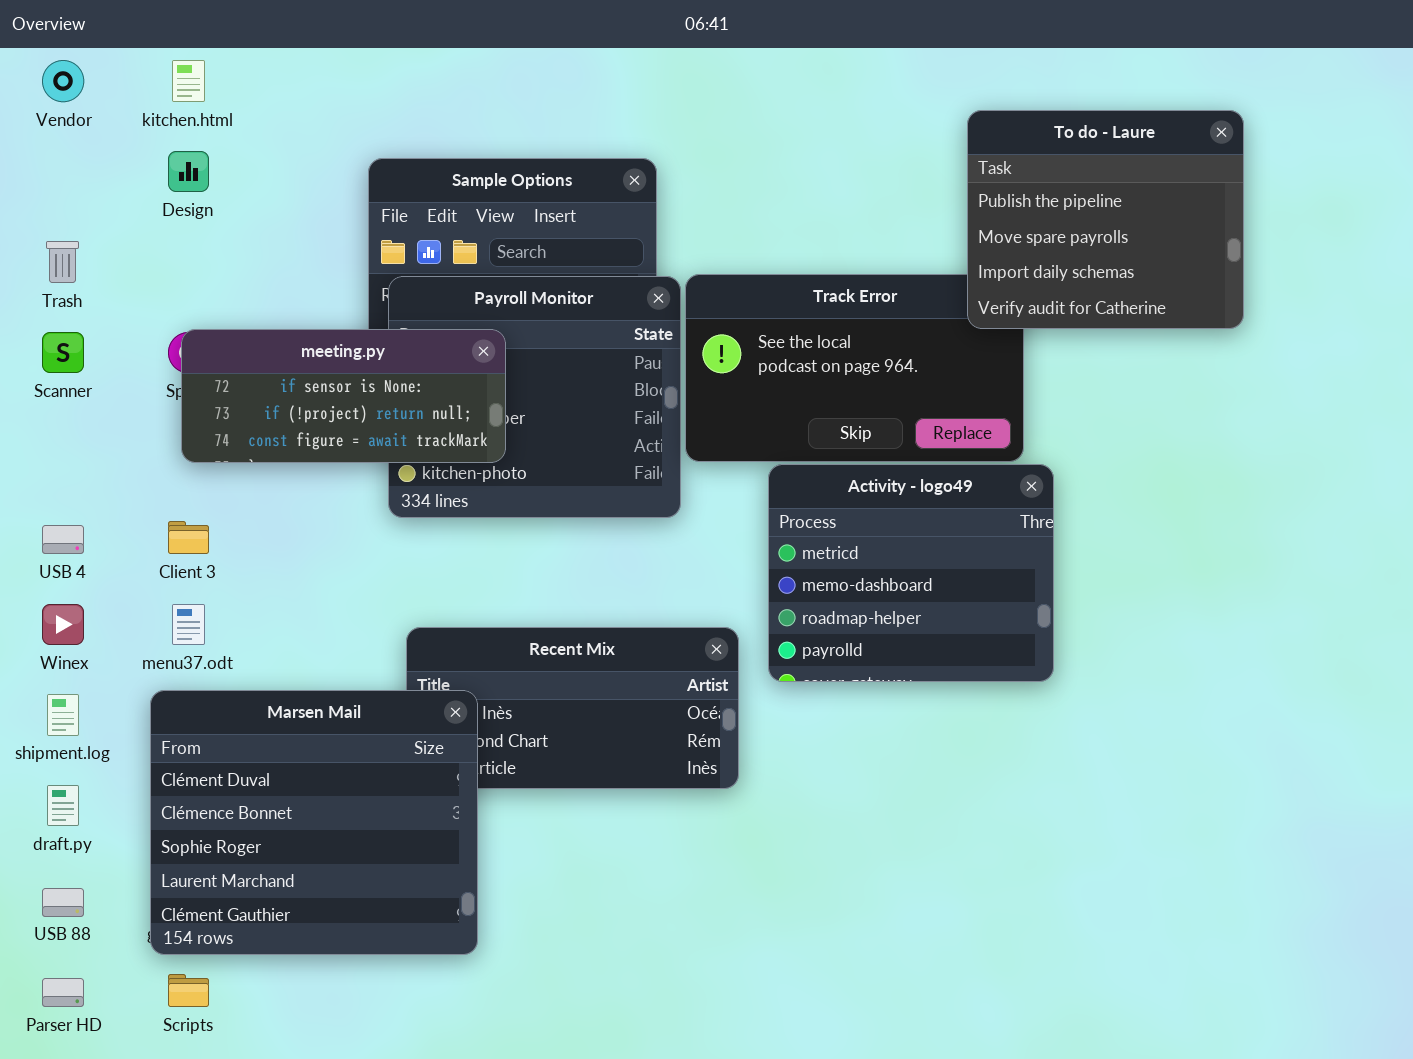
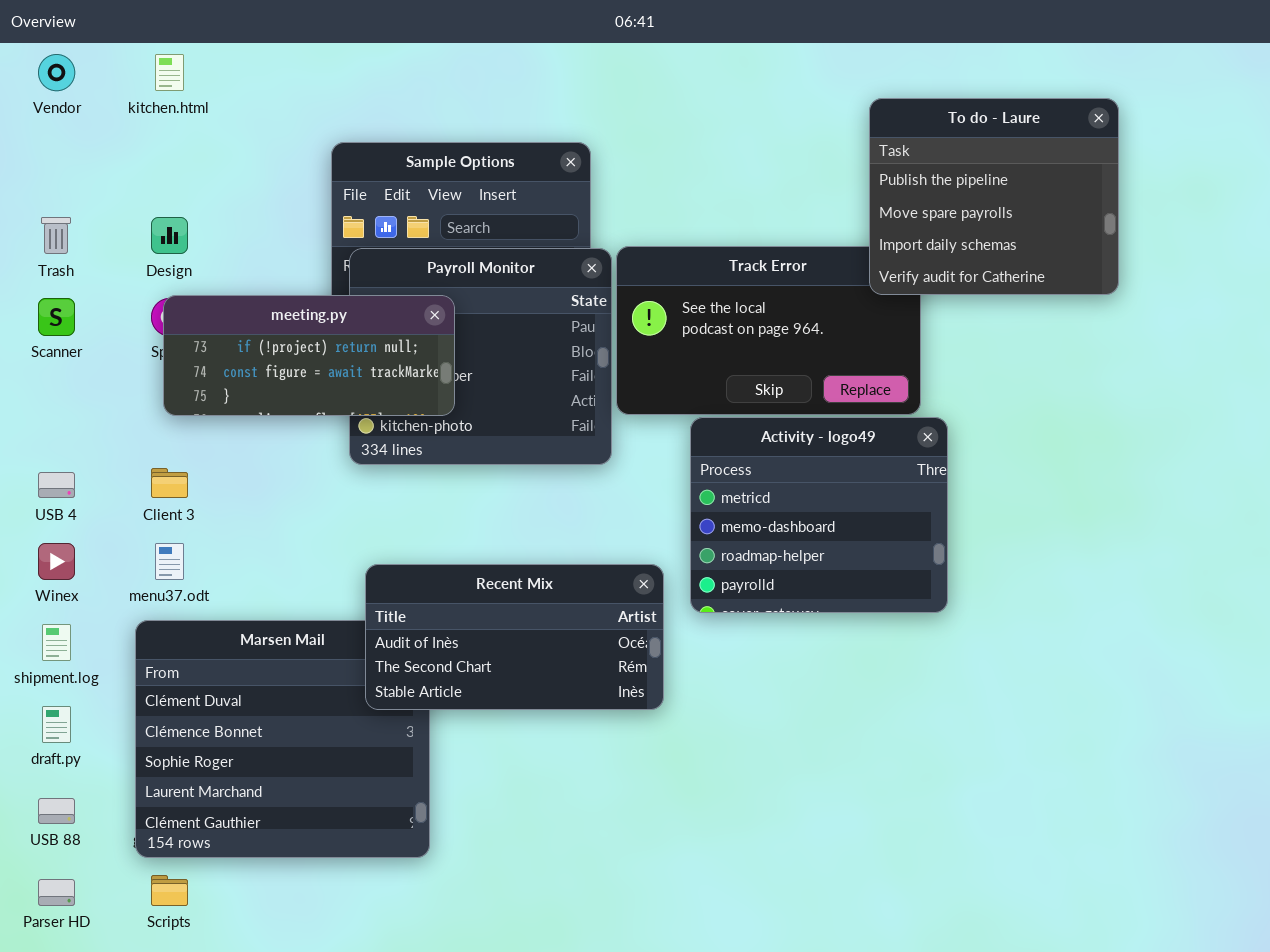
Design: [168,151,209,192] -> [151,217,188,254], moved
meeting.py: [181,329,506,463] -> [163,295,455,416], scrolled down 1 row
Recent Mix: [406,627,739,789] -> [365,564,664,710], raised

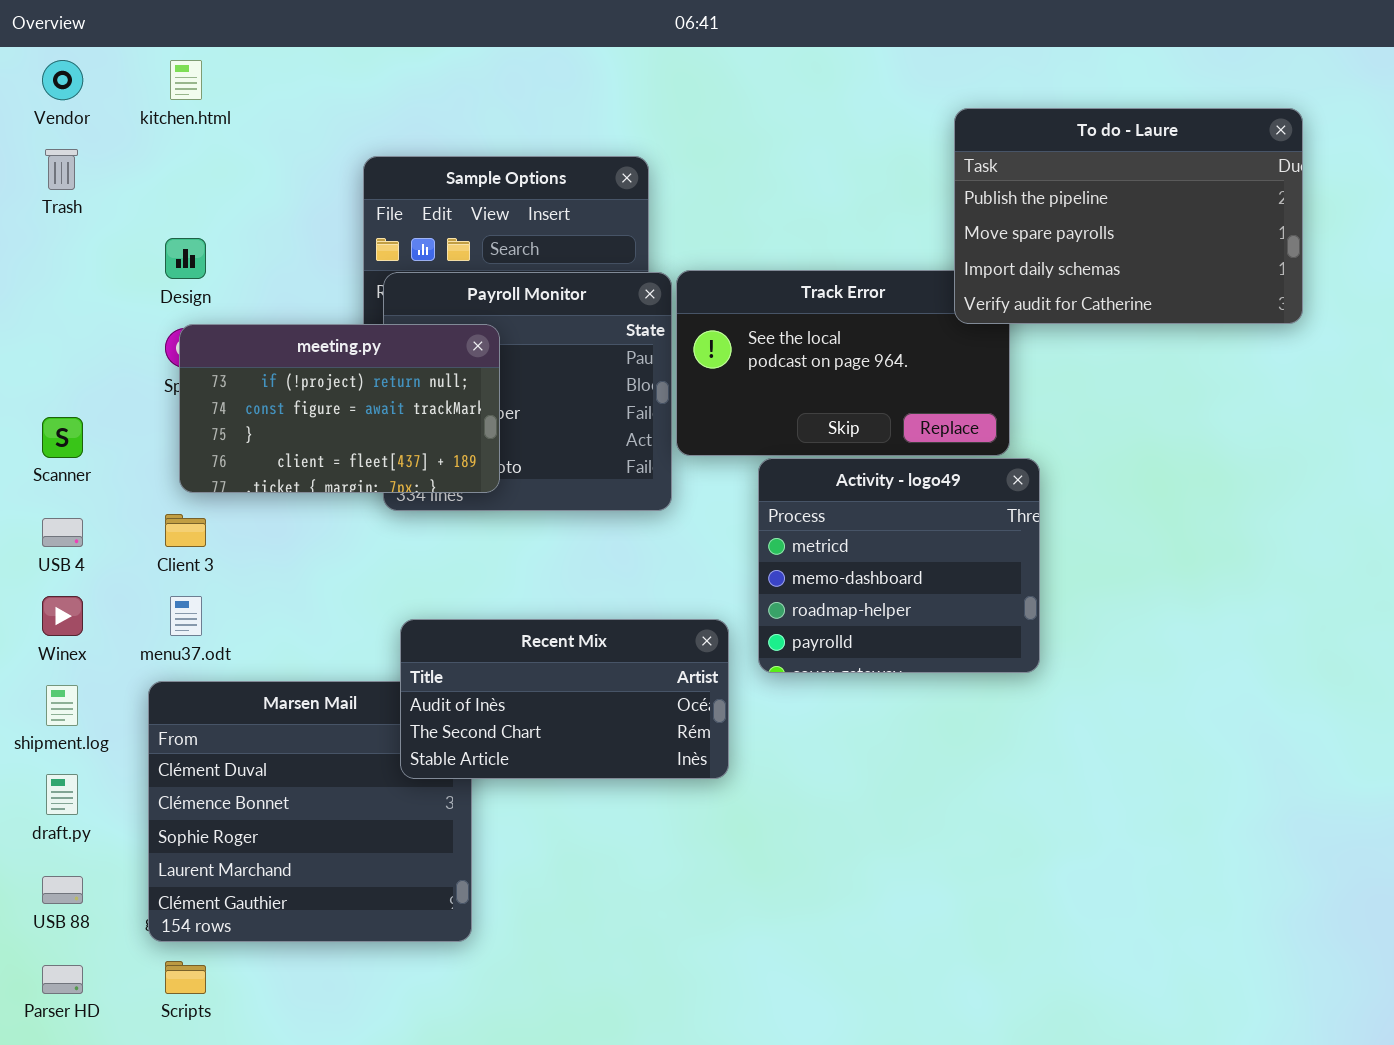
To do - Laure: [869,98,1119,295] -> [954,108,1303,324], resized
Trash: [41,217,71,254] -> [45,149,78,190], moved
meeting.py: [163,295,455,416] -> [179,324,500,493], resized
Scanner: [38,298,75,336] -> [42,417,83,458], moved

